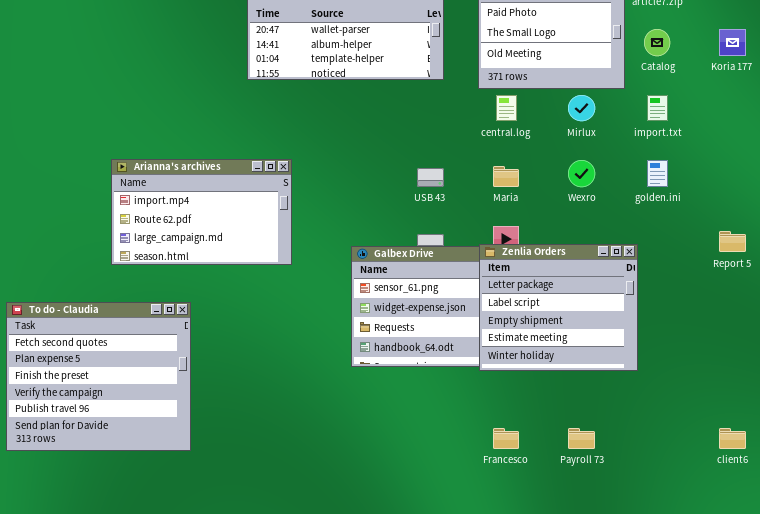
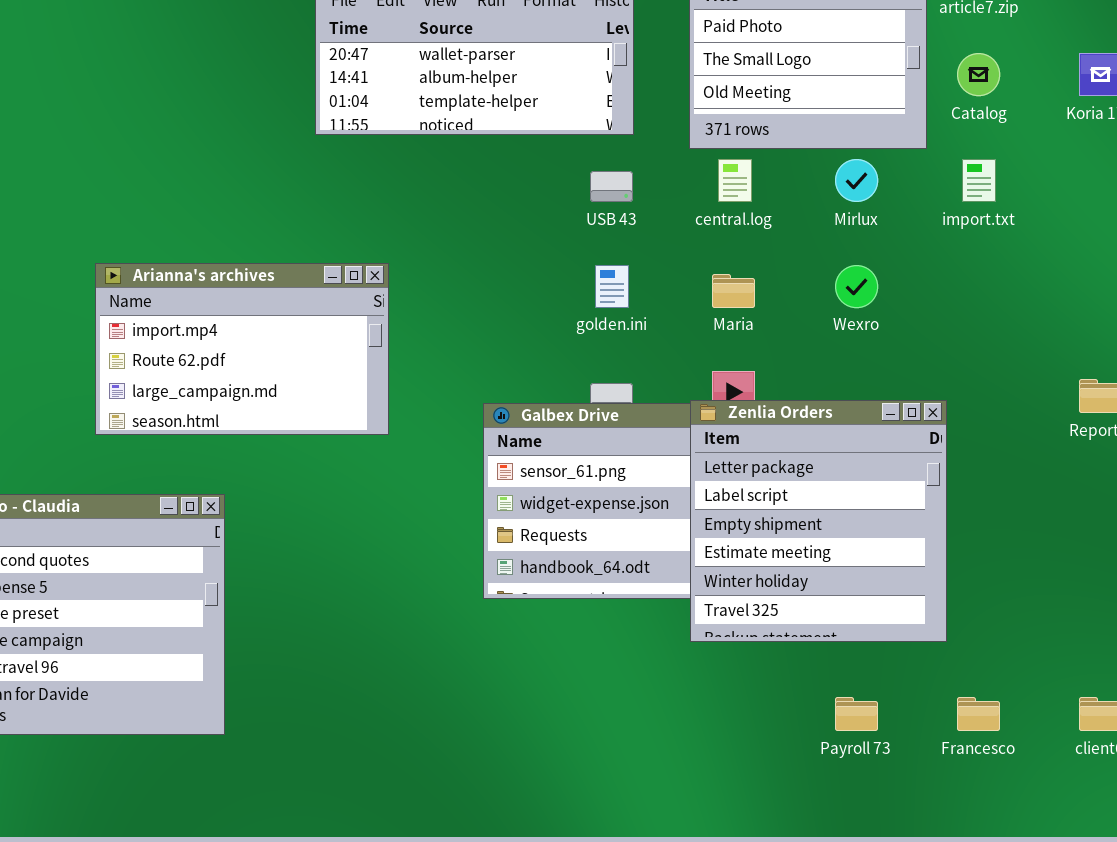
golden.ini: [647,160,668,187] -> [595,265,629,308], moved
USB 43: [417,168,444,187] -> [590,171,633,202], moved
Zenlia Orders: [479,244,638,371] -> [690,400,947,642], resized
Francesco: [493,428,519,449] -> [957,697,1000,731], moved

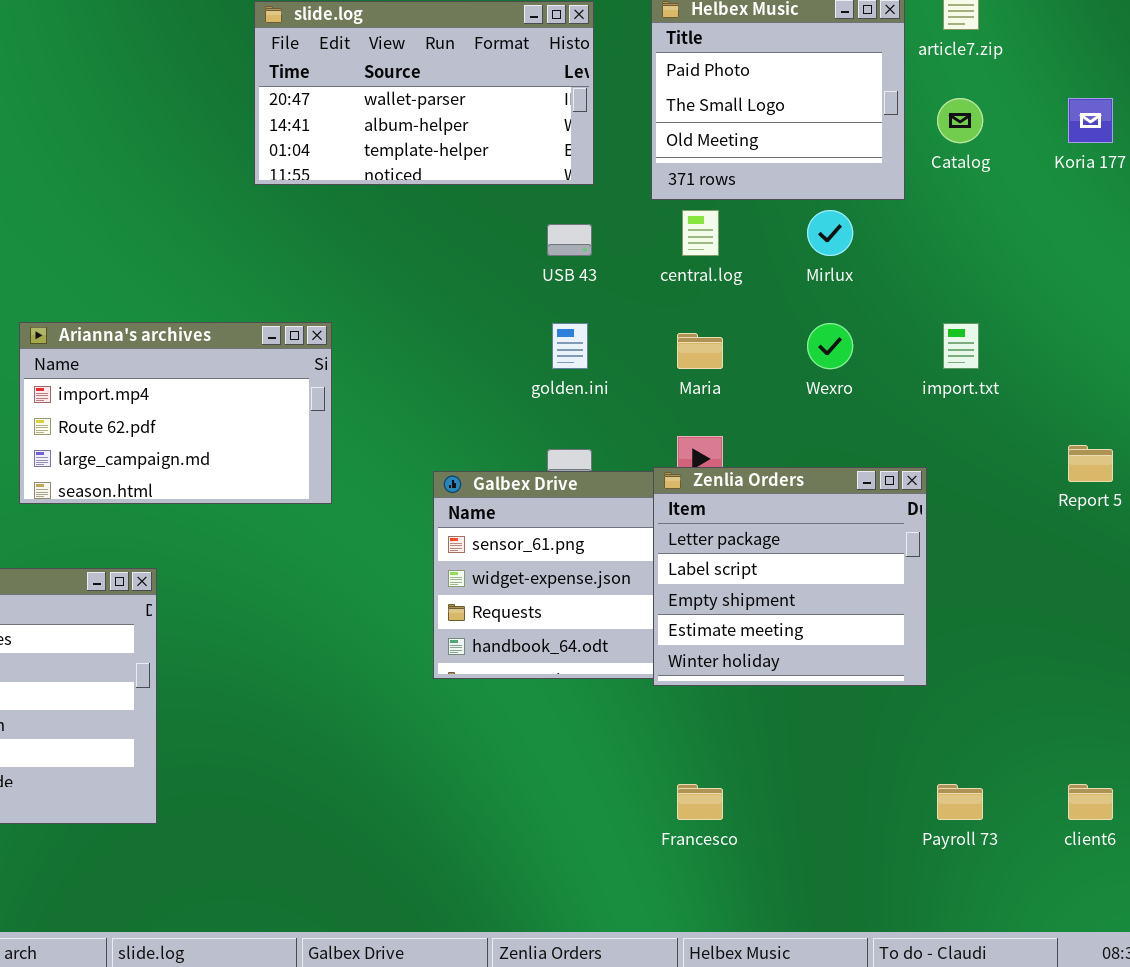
import.txt: [962,159,996,202] -> [943,323,979,369], moved
Zenlia Orders: [690,400,947,642] -> [653,467,927,686], resized
Payroll 73: [835,697,878,731] -> [937,784,983,820], moved
Francesco: [957,697,1000,731] -> [677,784,723,820], moved

